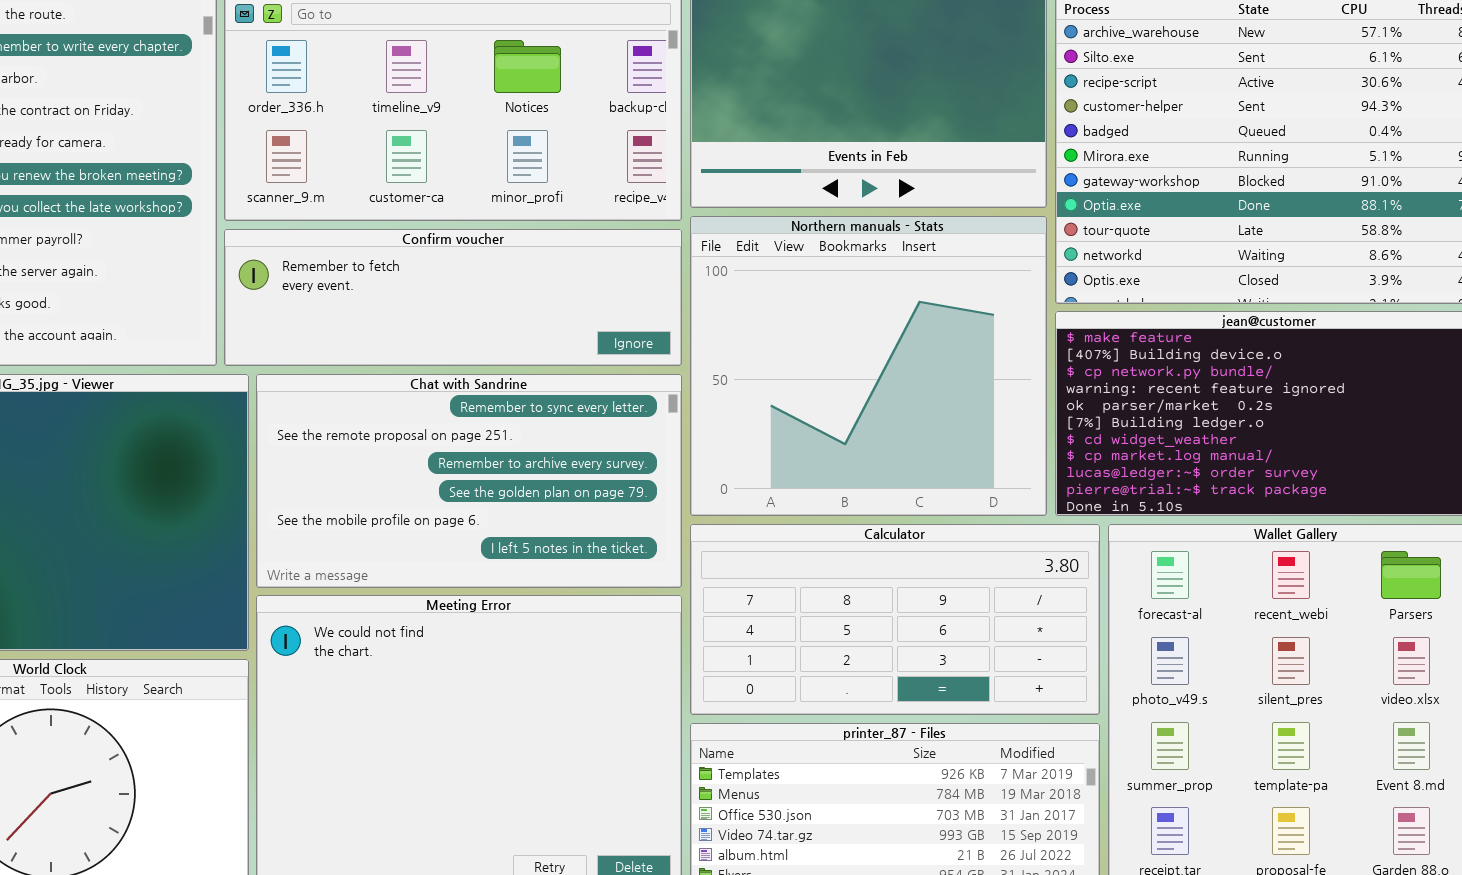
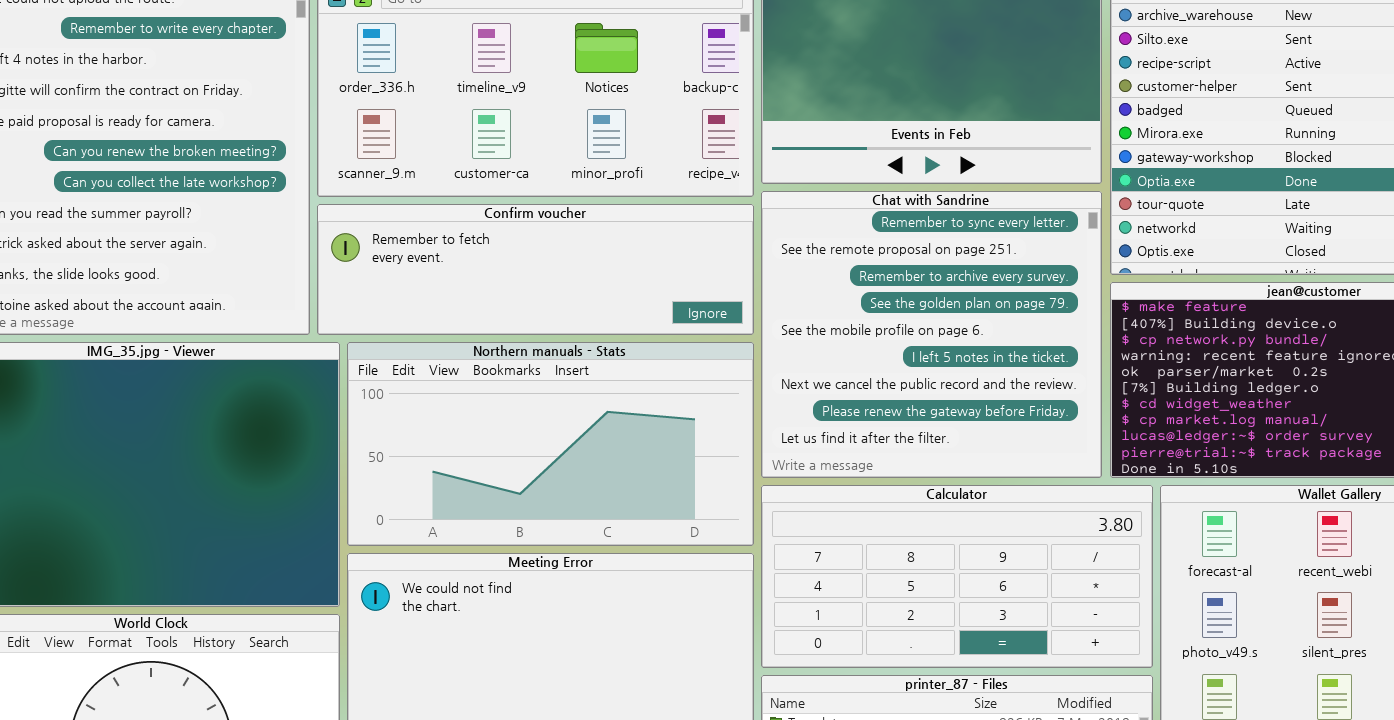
Northern manuals - Stats: [690,216,1047,516] -> [347,342,754,546], moved, resized
Chat with Sandrine: [256,374,682,588] -> [761,191,1102,478], moved, resized

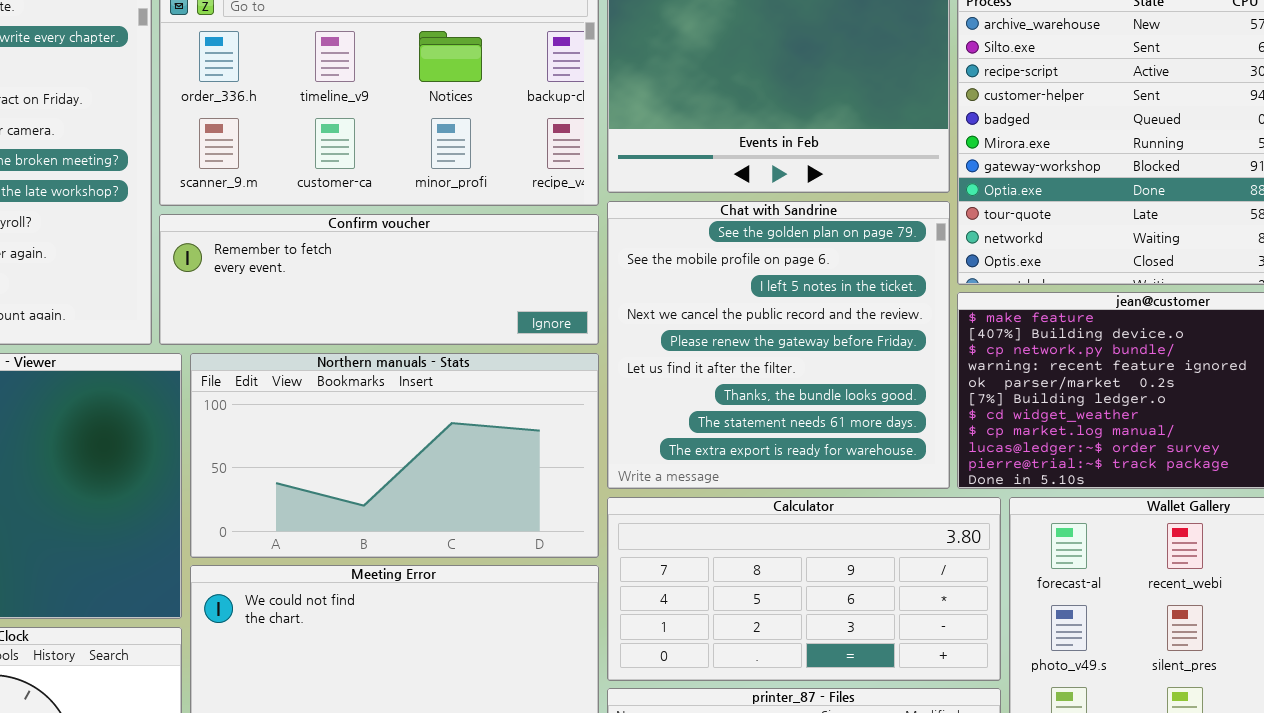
Chat with Sandrine: [761,191,1102,478] -> [607,201,950,489], scrolled down 3 rows

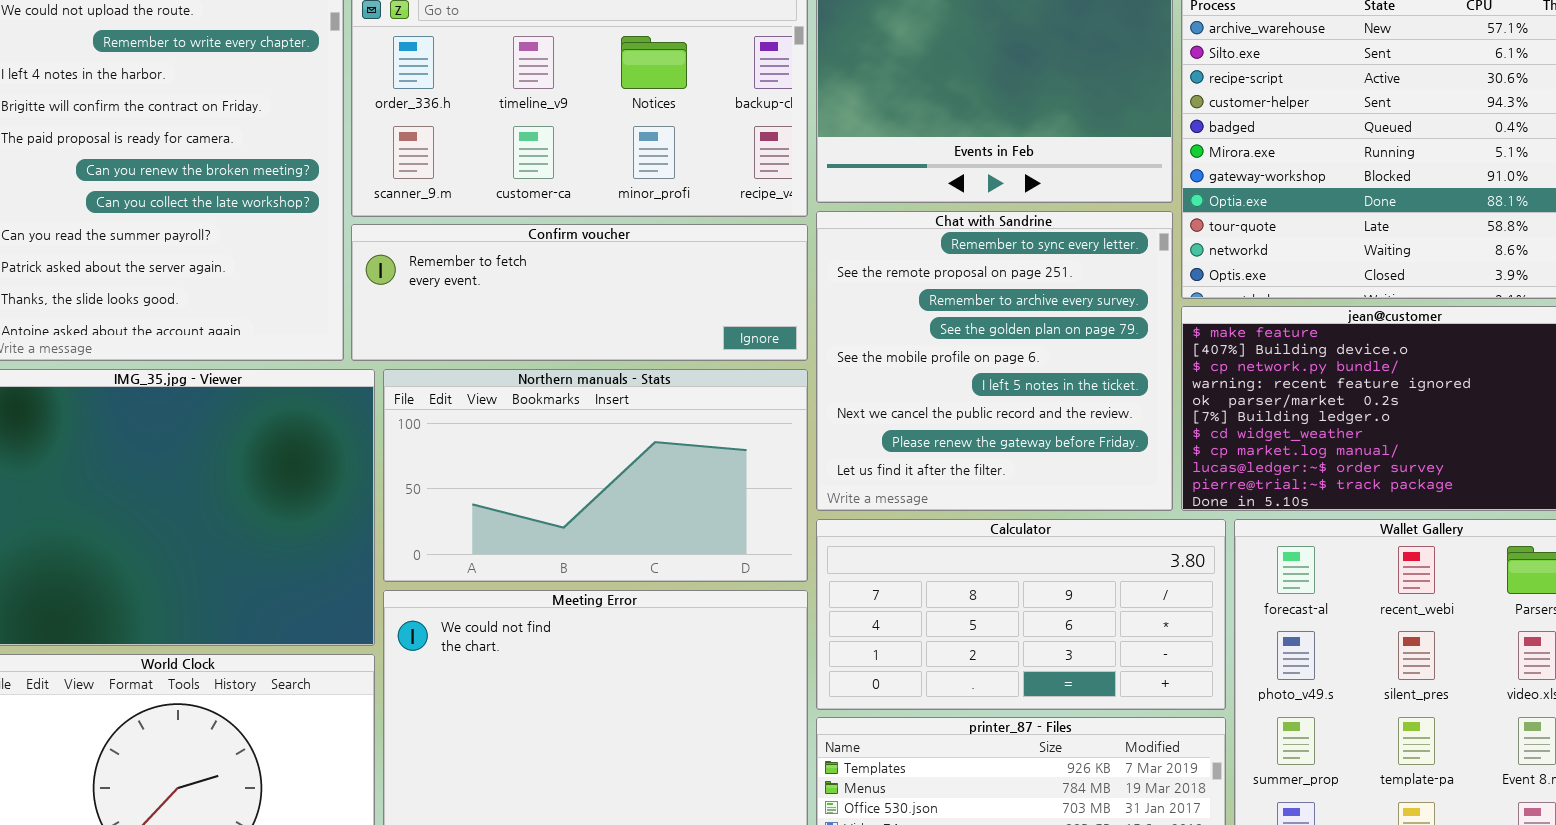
Chat with Sandrine: [607,201,950,489] -> [816,211,1173,511], scrolled up 3 rows

